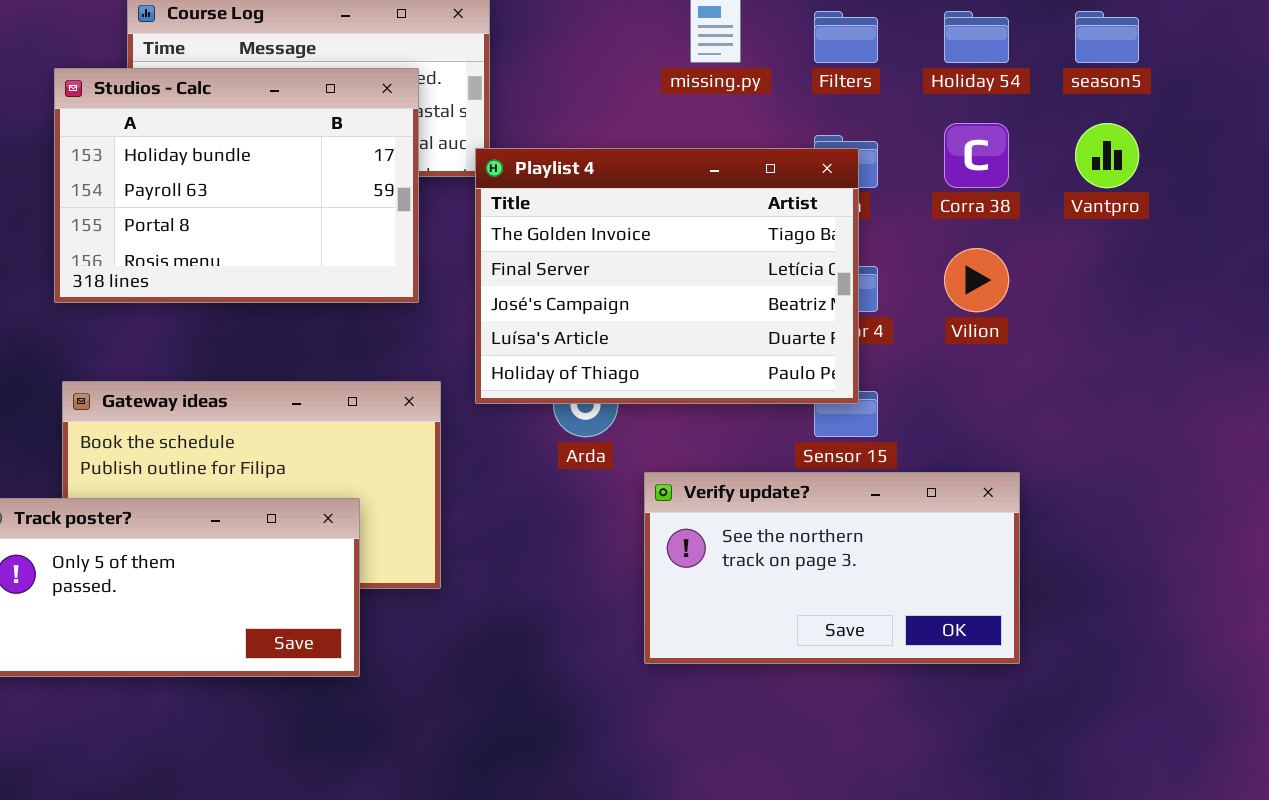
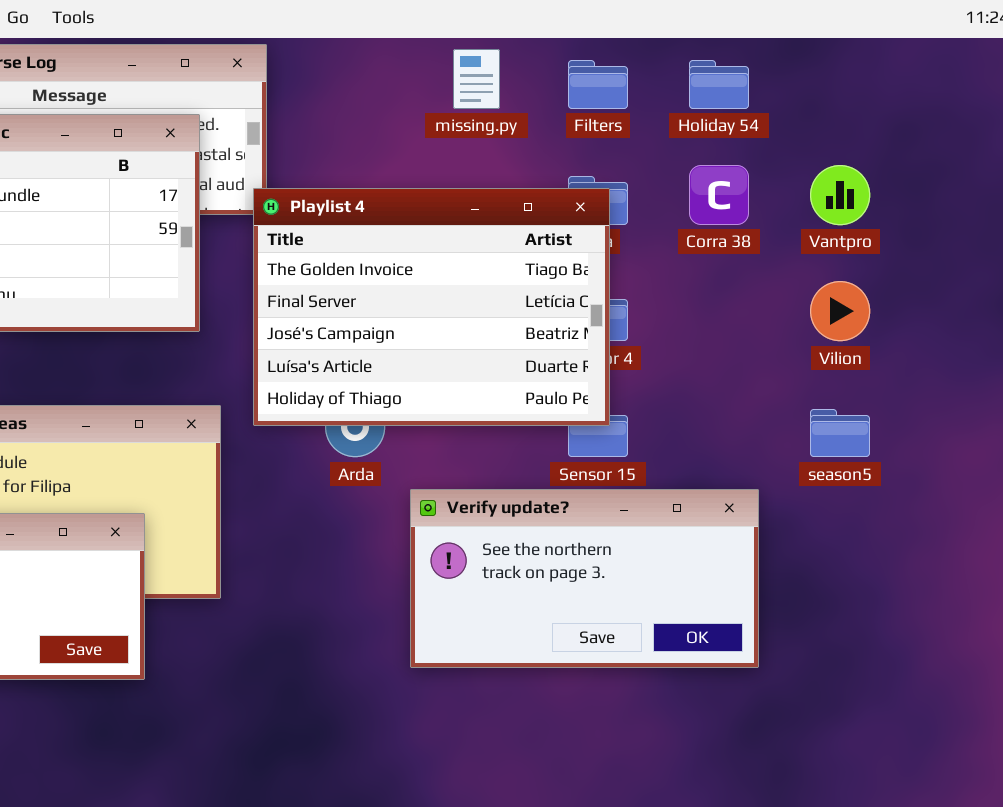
season5: [1075,11,1139,63] -> [810,409,870,457], moved
Vilion: [944,248,1009,312] -> [810,281,870,341], moved

